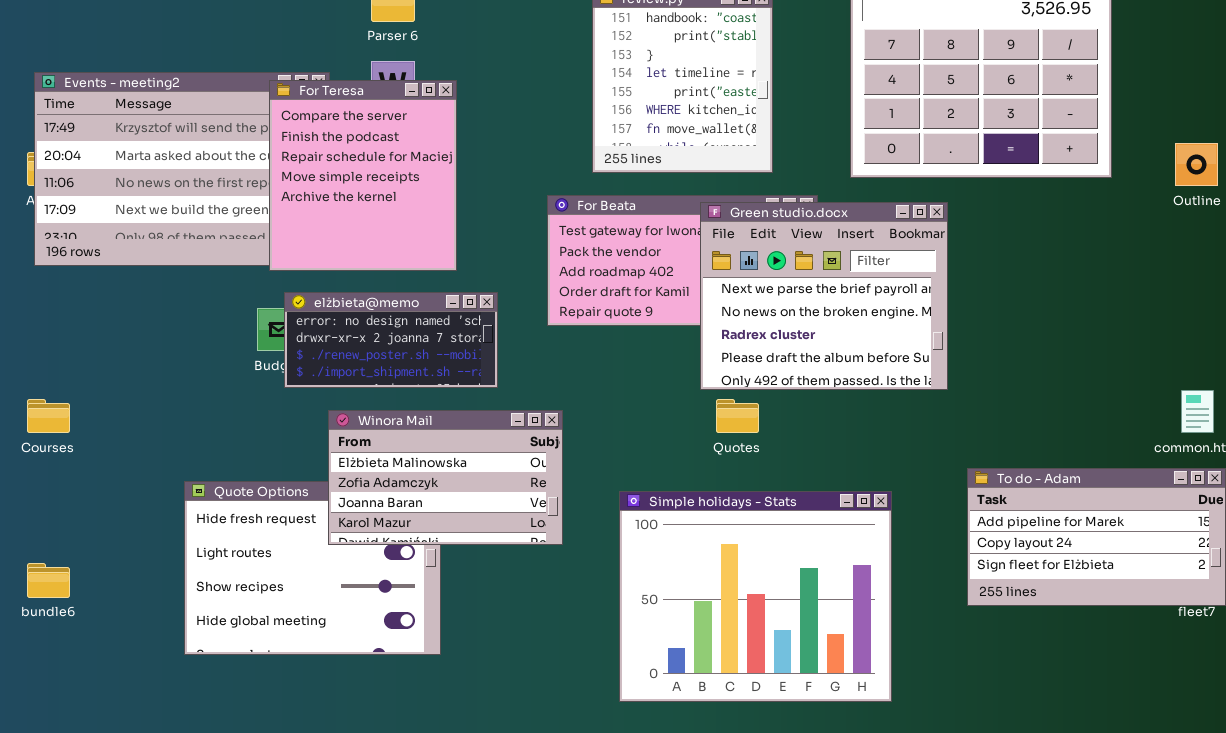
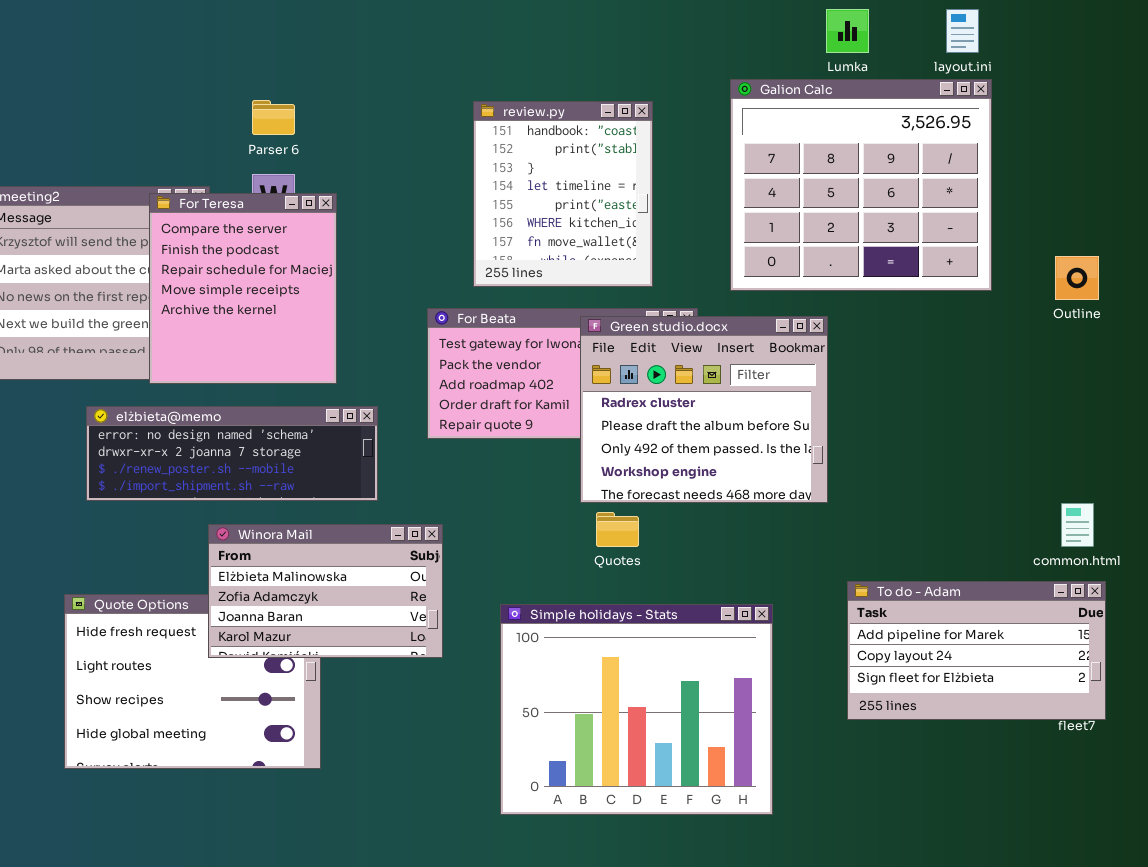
Green studio.docx: [700,202,948,390] -> [580,316,828,503], scrolled down 2 rows
elżbieta@memo: [284,292,498,388] -> [86,406,378,501], resized

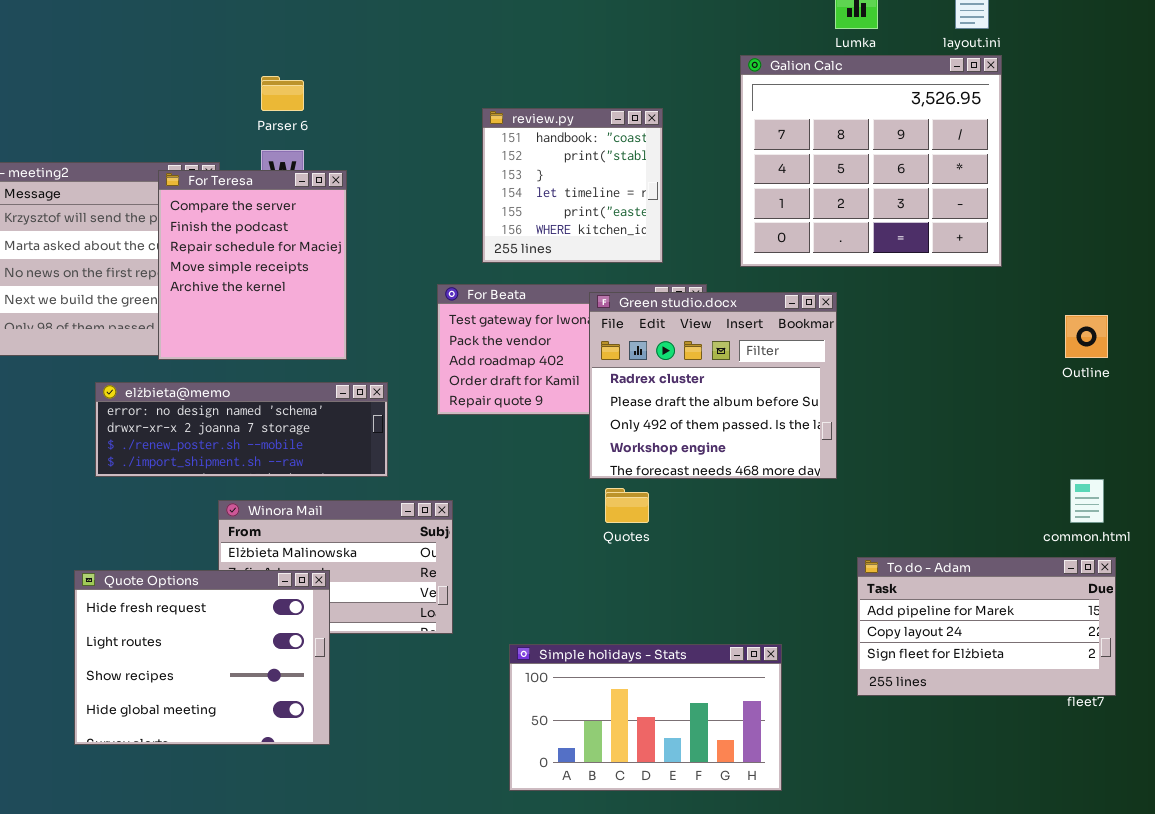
review.py: [473,101,653,287] -> [482,108,663,263], resized
Outline: [1055,256,1099,300] -> [1065,315,1108,358], moved
Quote Options: [64,594,321,769] -> [74,570,330,745], raised
Simple holidays - Stats: [500,604,773,815] -> [509,644,782,791], resized

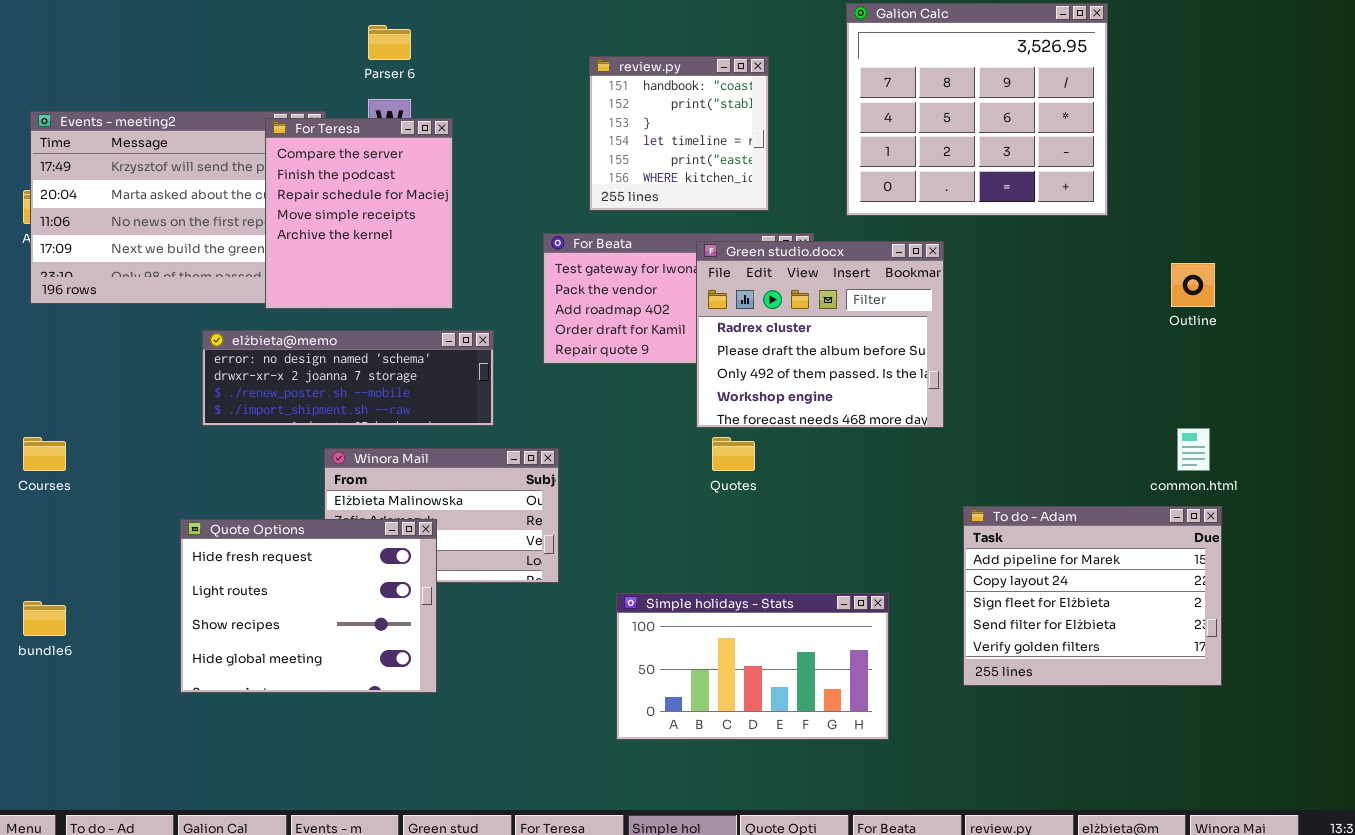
To do - Adam: [857,557,1116,696] -> [963,506,1222,686], resized

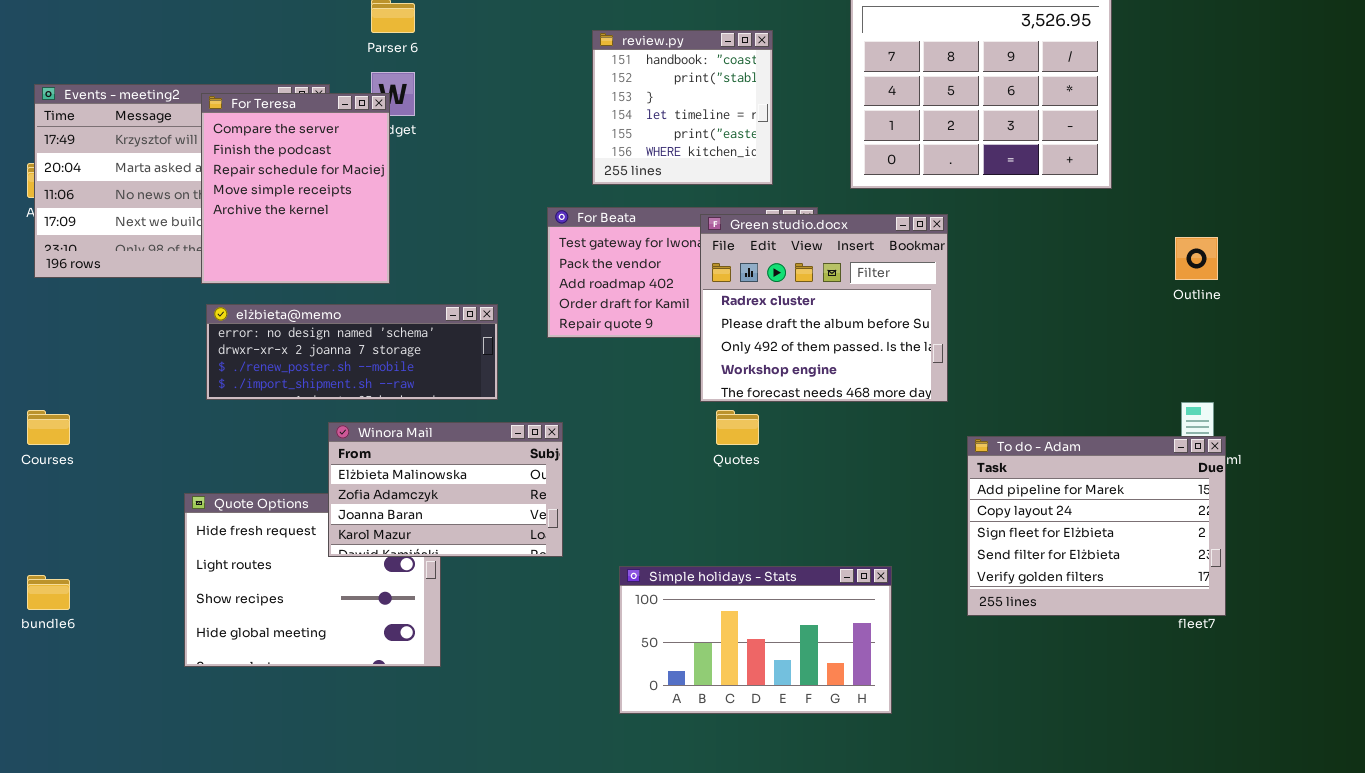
For Teresa: [265,118,453,309] -> [201,93,390,284], moved
Winora Mail: [324,448,559,583] -> [328,422,563,557], raised
To do - Adam: [963,506,1222,686] -> [967,436,1226,616], moved

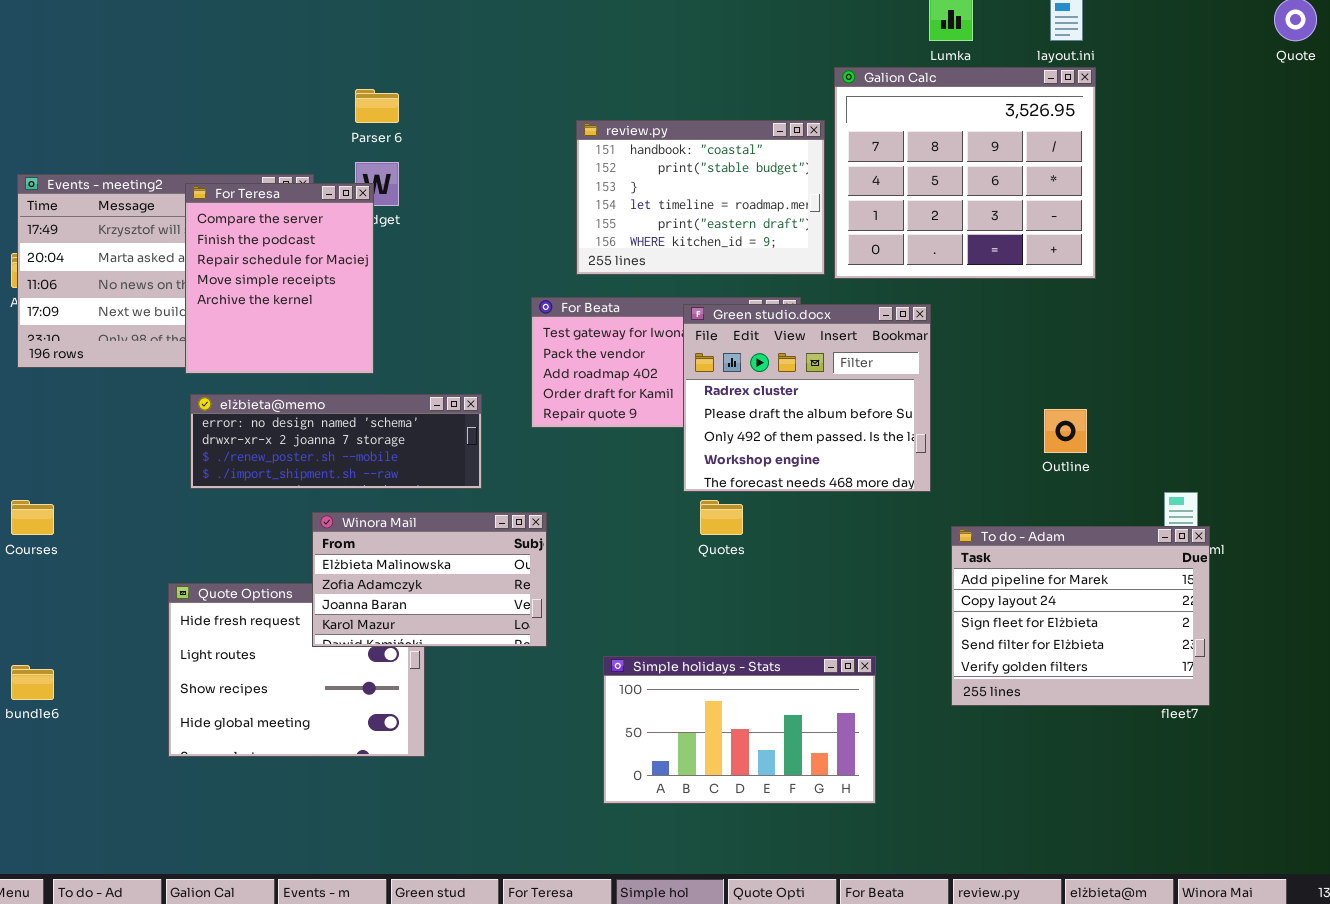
review.py: [592,30,773,185] -> [576,120,825,275], resized
Outline: [1175,237,1218,280] -> [1044,409,1087,453], moved

